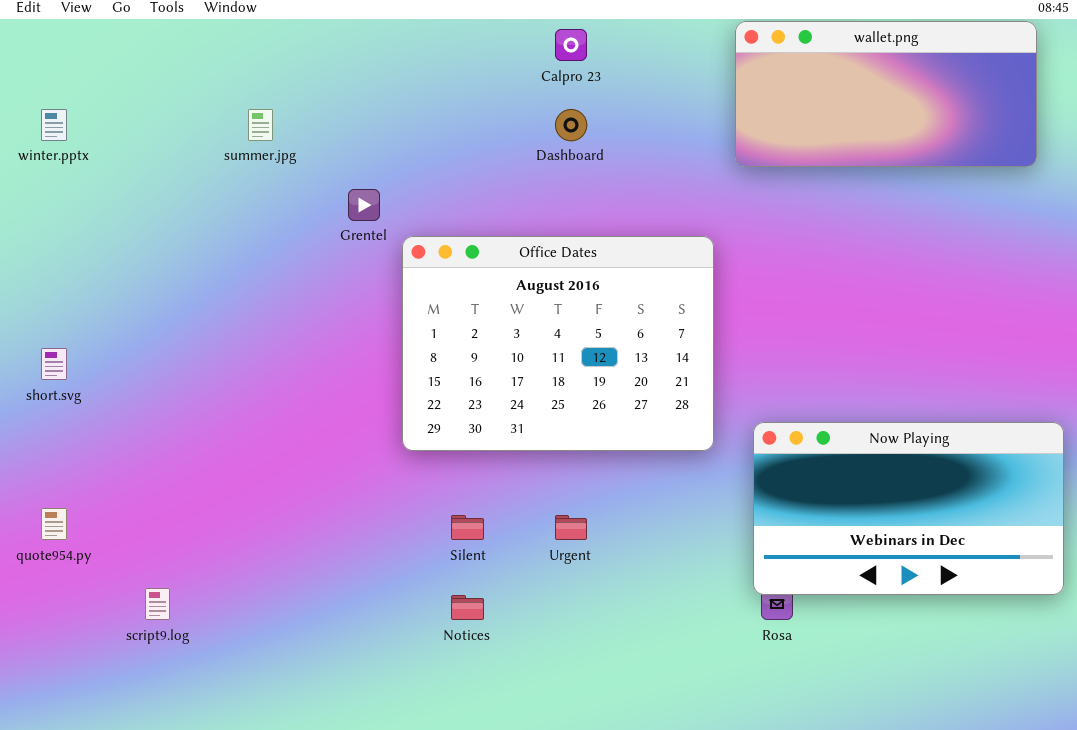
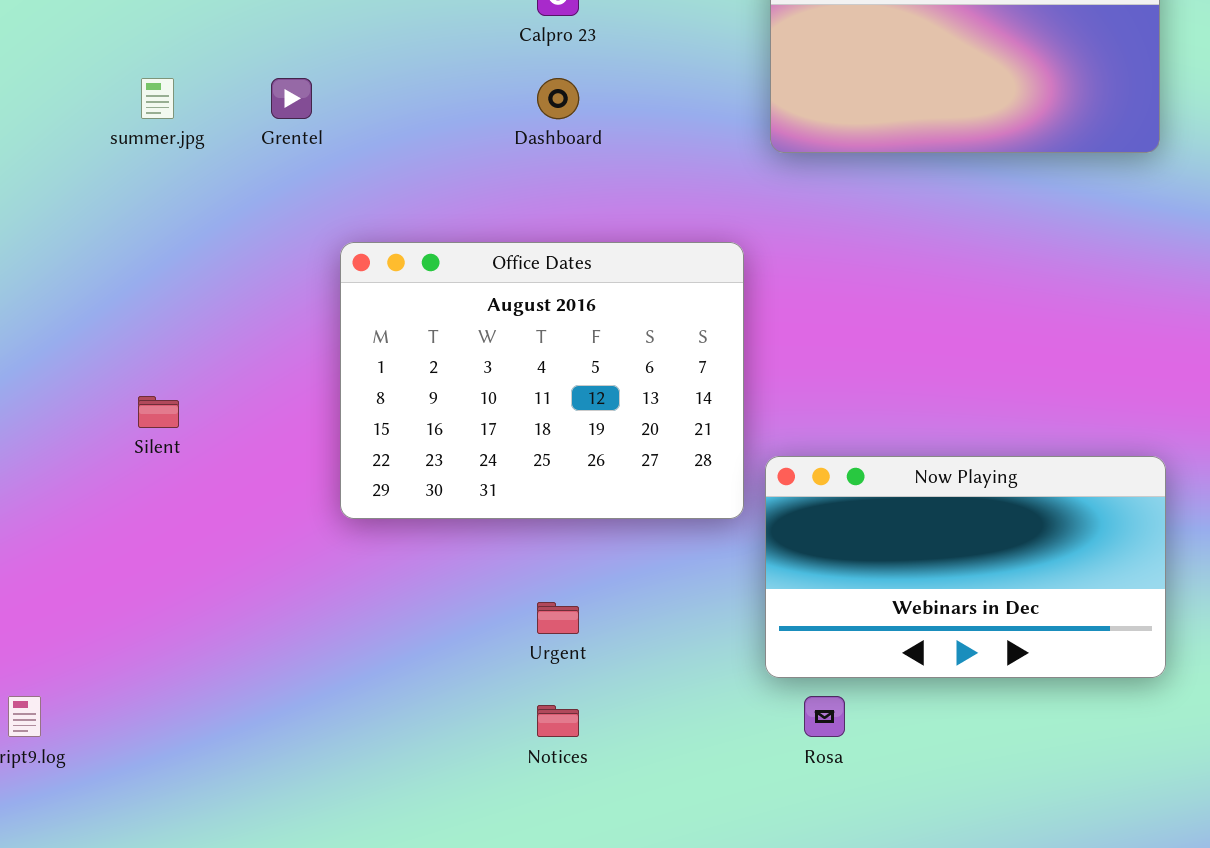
Grentel: [348,189,380,221] -> [271,78,312,119], moved
Now Playing: [753,422,1064,595] -> [765,456,1166,678], moved
Silent: [451,515,484,540] -> [138,396,179,428], moved
Notices: [451,595,484,620] -> [537,705,579,737], moved

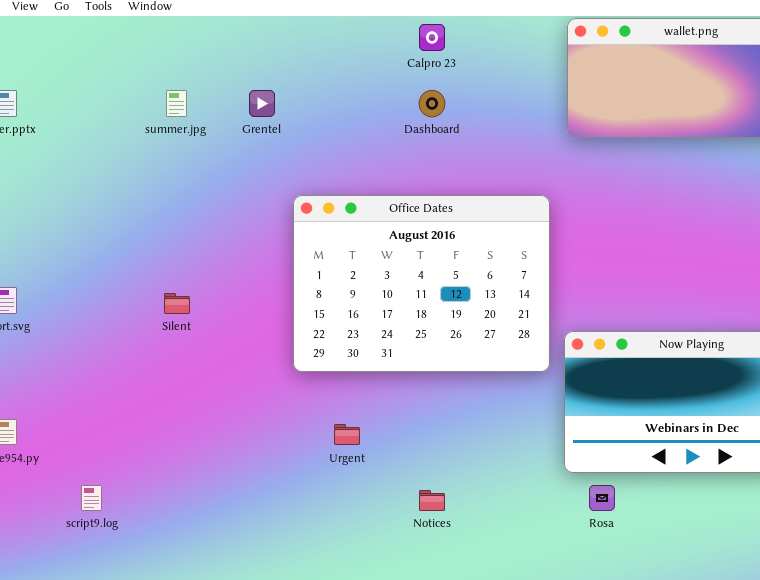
Urgent: [537,602,579,634] -> [334,424,360,445], moved

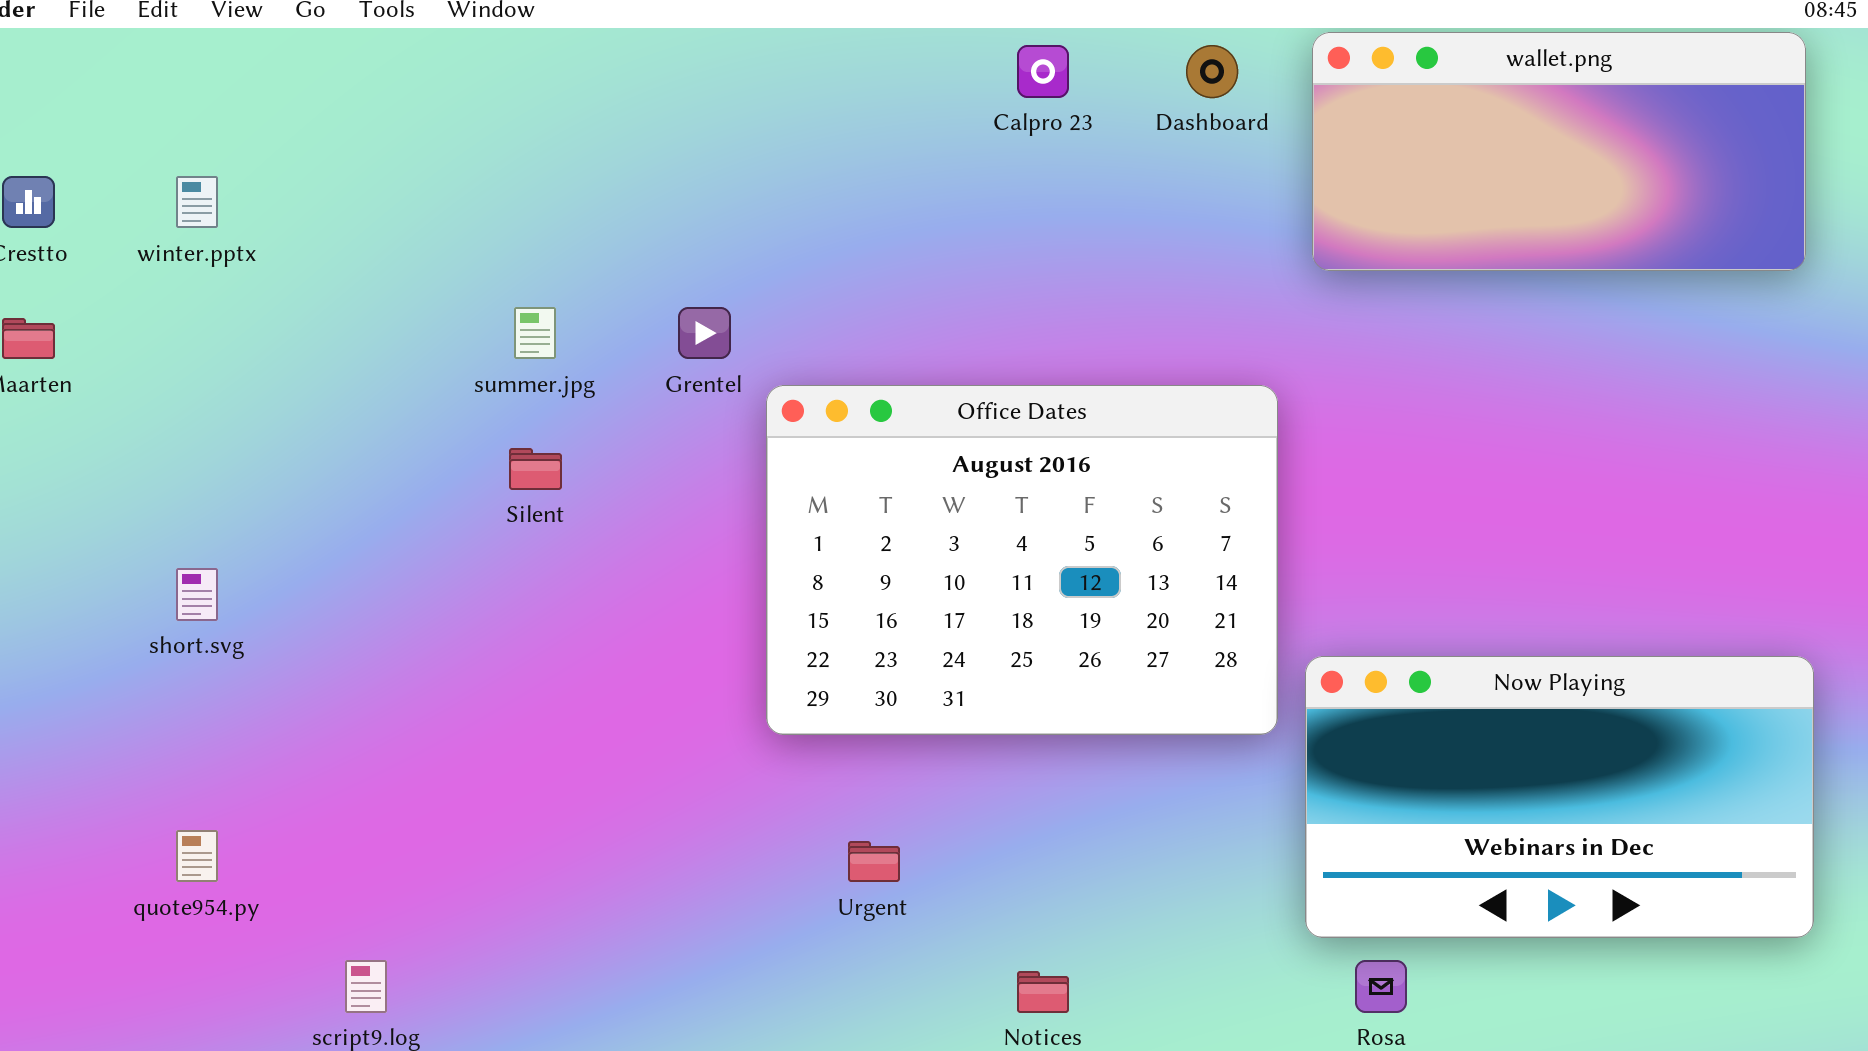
summer.jpg: [166,90,187,117] -> [514,307,556,359], moved
Grentel: [249,90,275,117] -> [678,307,731,359], moved
Dashboard: [419,90,445,117] -> [1186,45,1238,98], moved
Silent: [164,293,190,314] -> [509,448,562,490], moved

